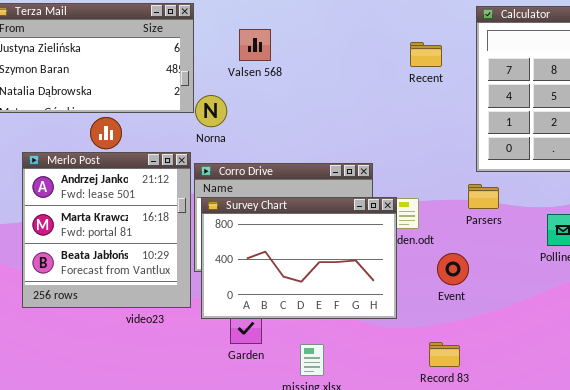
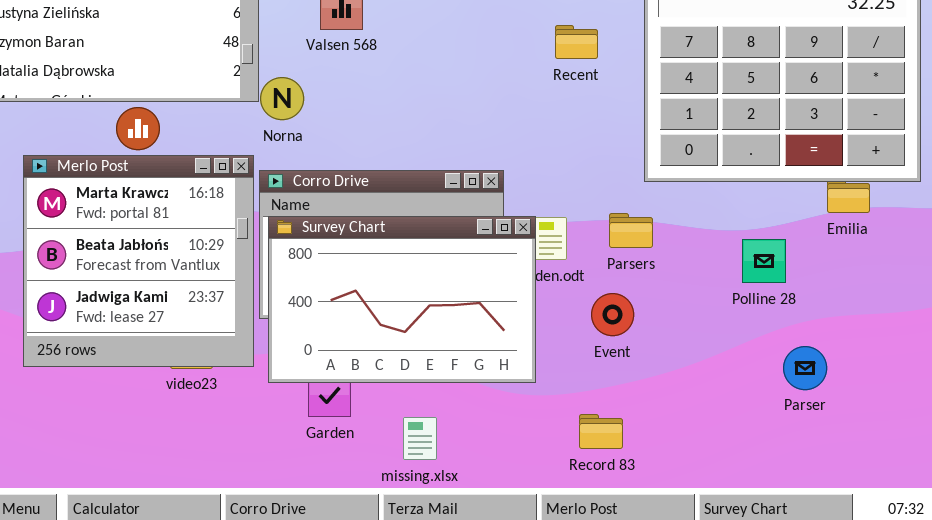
Recent: [410,42,442,67] -> [555,25,598,59], moved
Merlo Post: [22,152,191,308] -> [23,155,254,367], scrolled down 1 row
Parsers: [468,184,499,209] -> [609,213,653,248], moved

